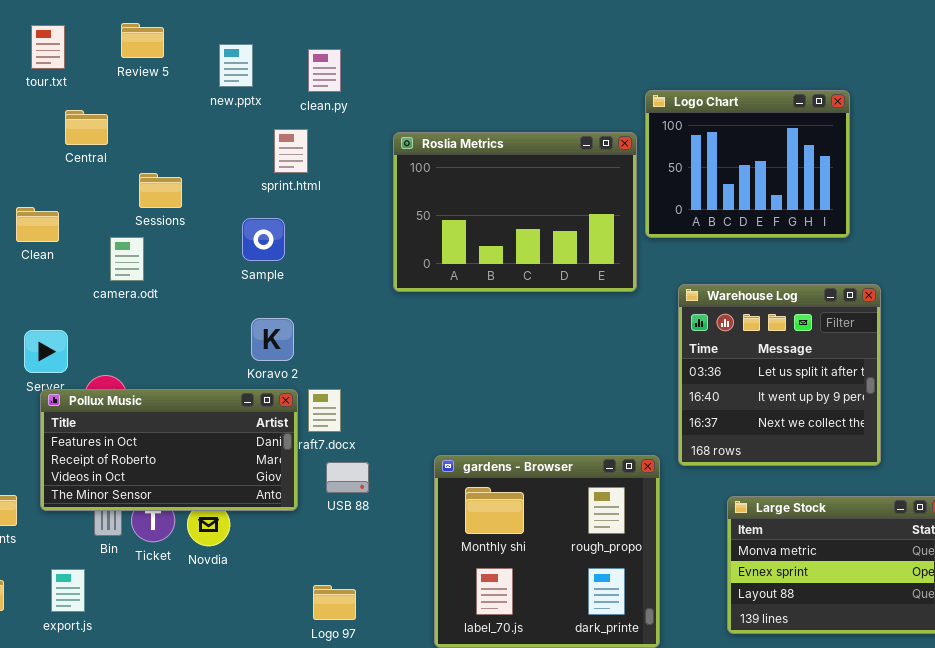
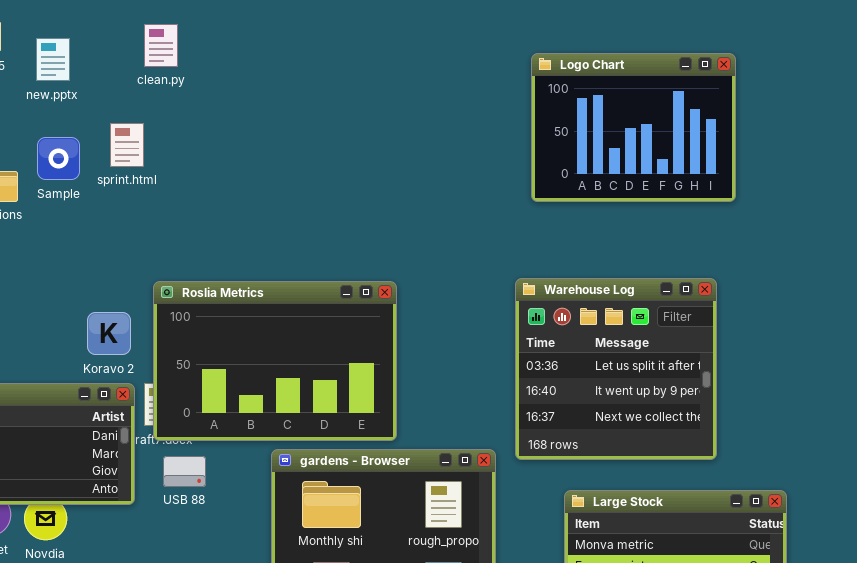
new.pptx: [219,44,253,87] -> [36,38,70,81], moved
clean.py: [308,49,341,92] -> [144,24,178,67], moved
Logo Chart: [645,90,850,238] -> [531,53,736,202], moved
Roslia Metrics: [393,132,637,292] -> [153,281,397,441], moved
Sample: [242,218,285,261] -> [37,137,80,180], moved

